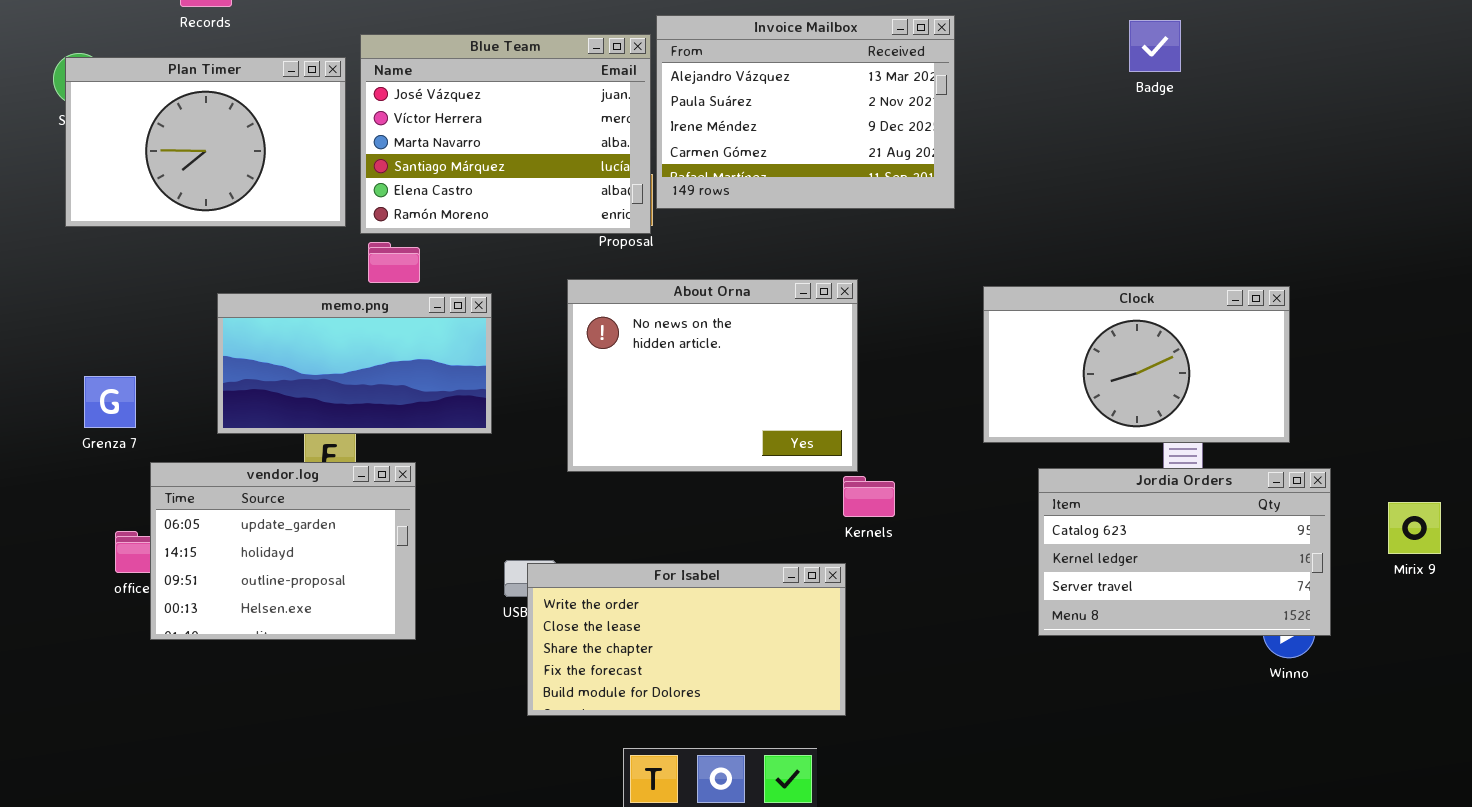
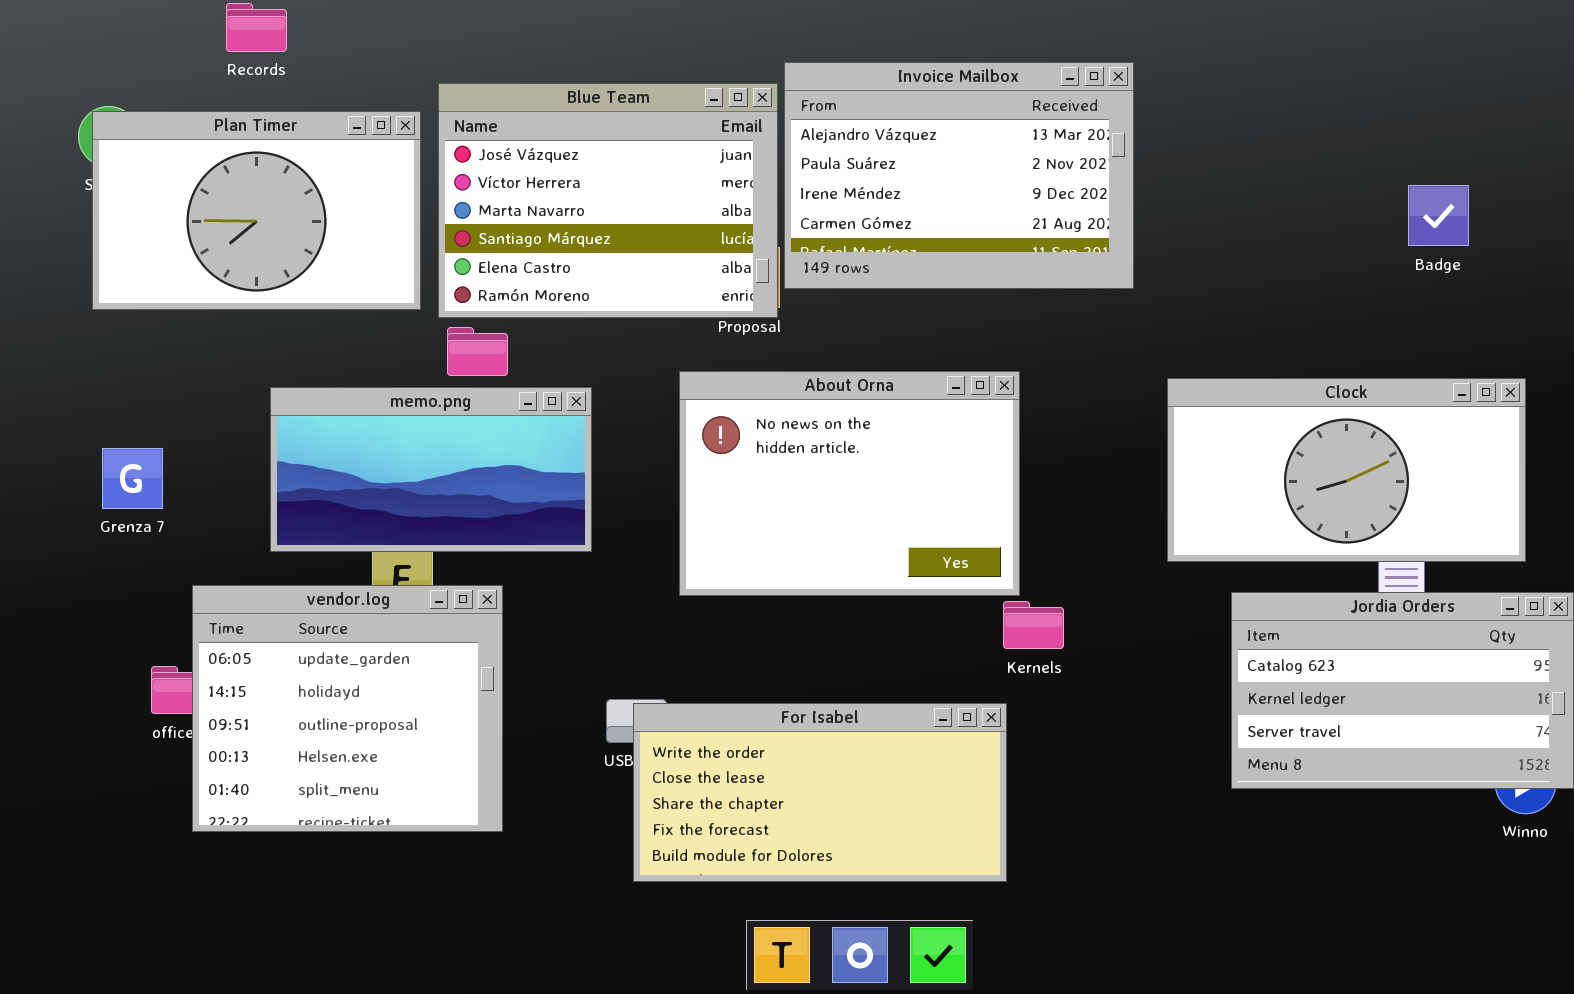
Badge: [1129,20,1181,72] -> [1408,185,1469,246], moved
Grenza 7: [84,376,136,428] -> [102,448,163,509], moved
vendor.log: [150,462,416,640] -> [192,585,503,832], resized

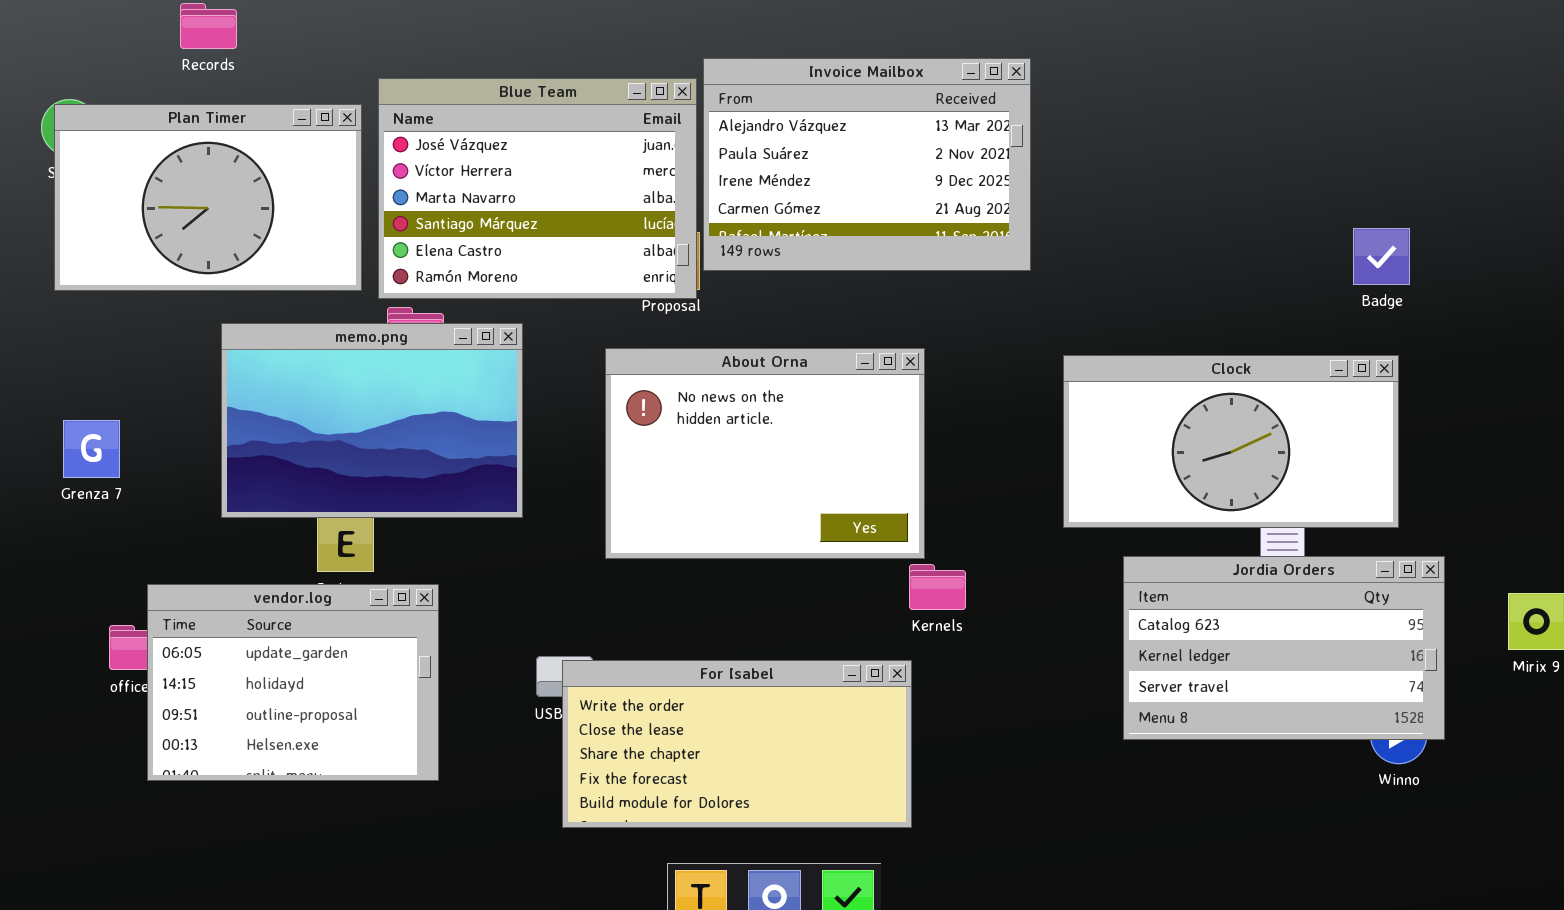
Badge: [1408,185,1469,246] -> [1353,228,1410,285], moved
memo.png: [270,387,592,552] -> [221,323,523,518], resized
vendor.log: [192,585,503,832] -> [147,584,439,781], resized

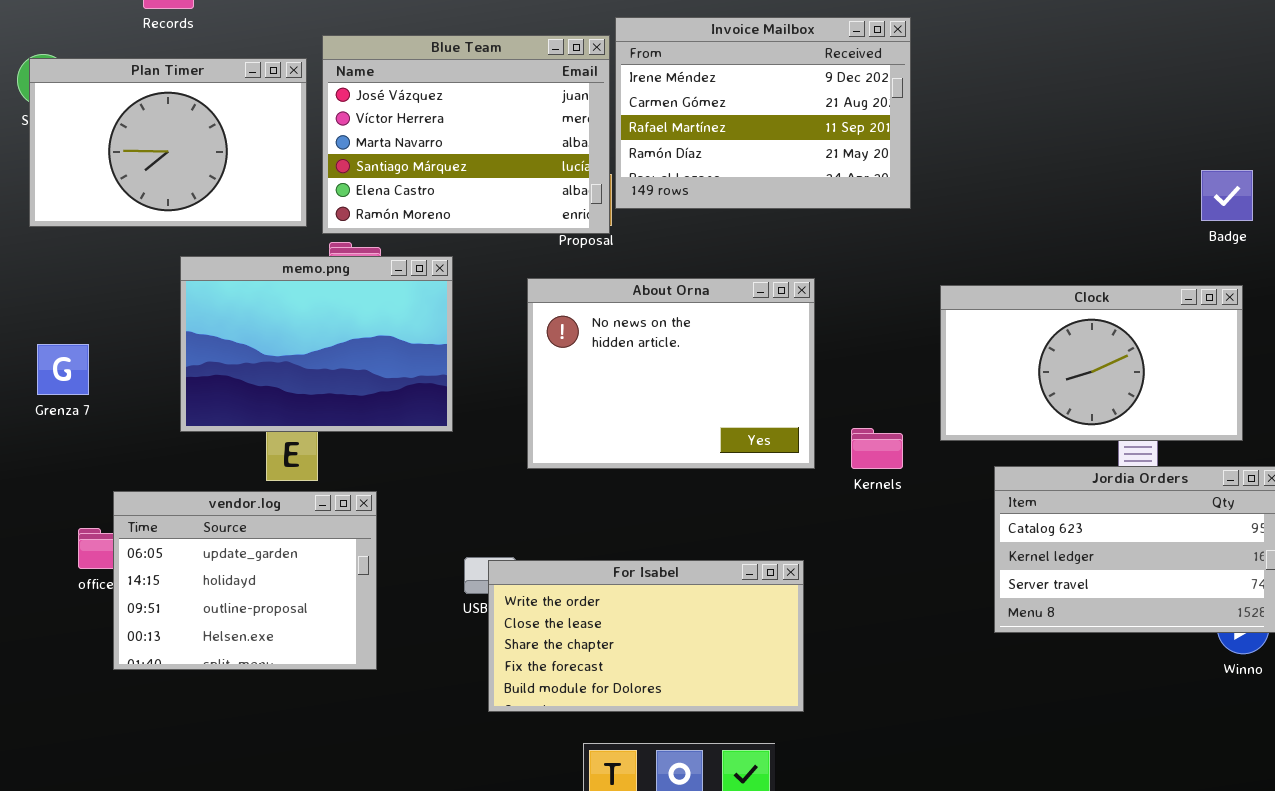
Invoice Mailbox: [703,58,1031,271] -> [615,17,911,209], scrolled down 2 rows
Kernels: [909,564,966,610] -> [851,428,903,469], moved

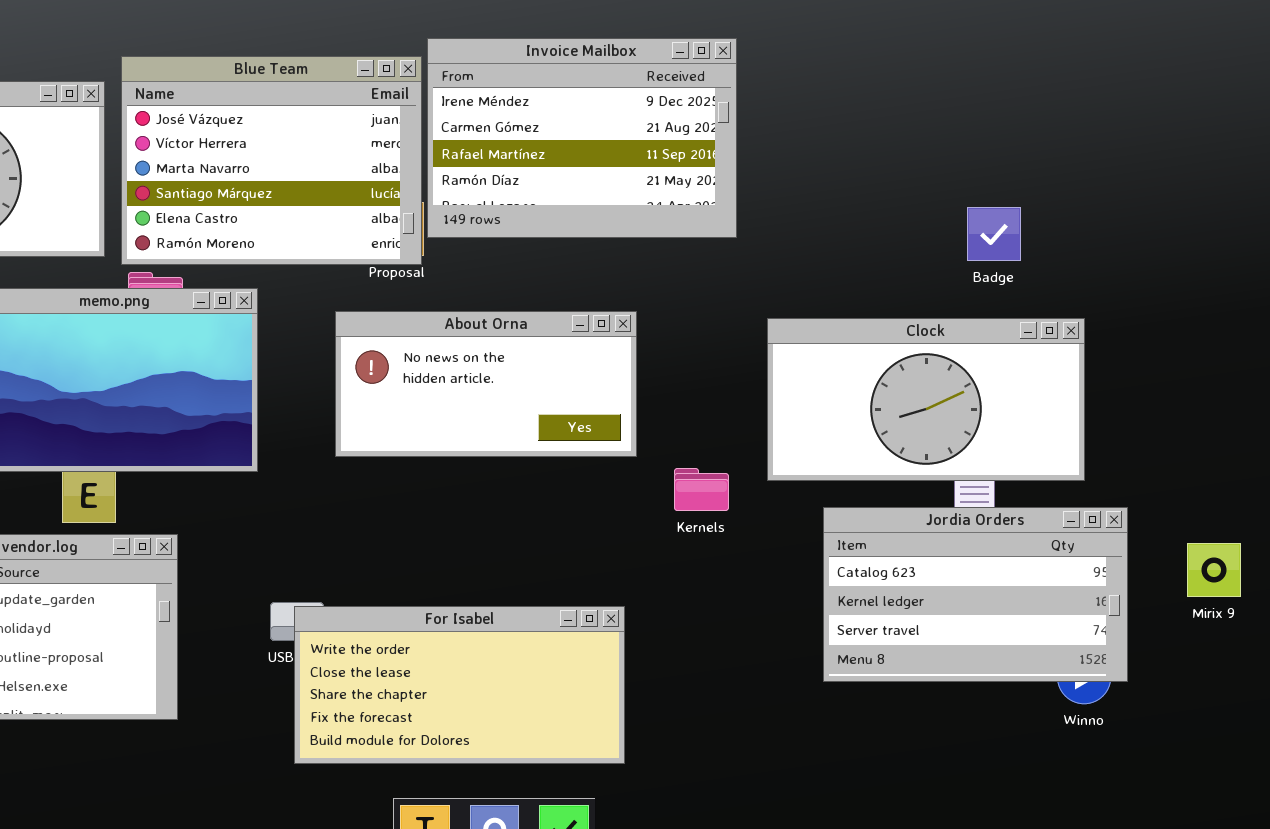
Badge: [1201,170,1253,221] -> [967,207,1021,261], moved
About Orna: [527,278,815,469] -> [335,311,637,457], resized

